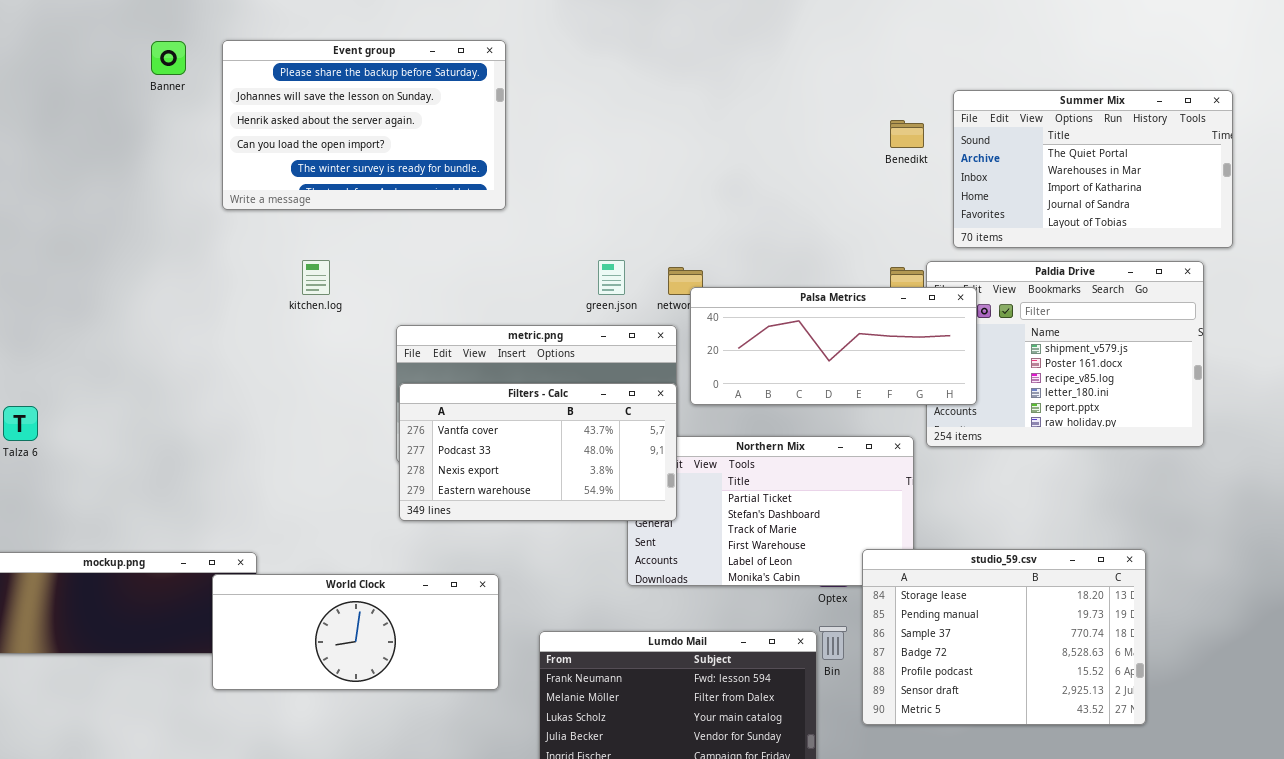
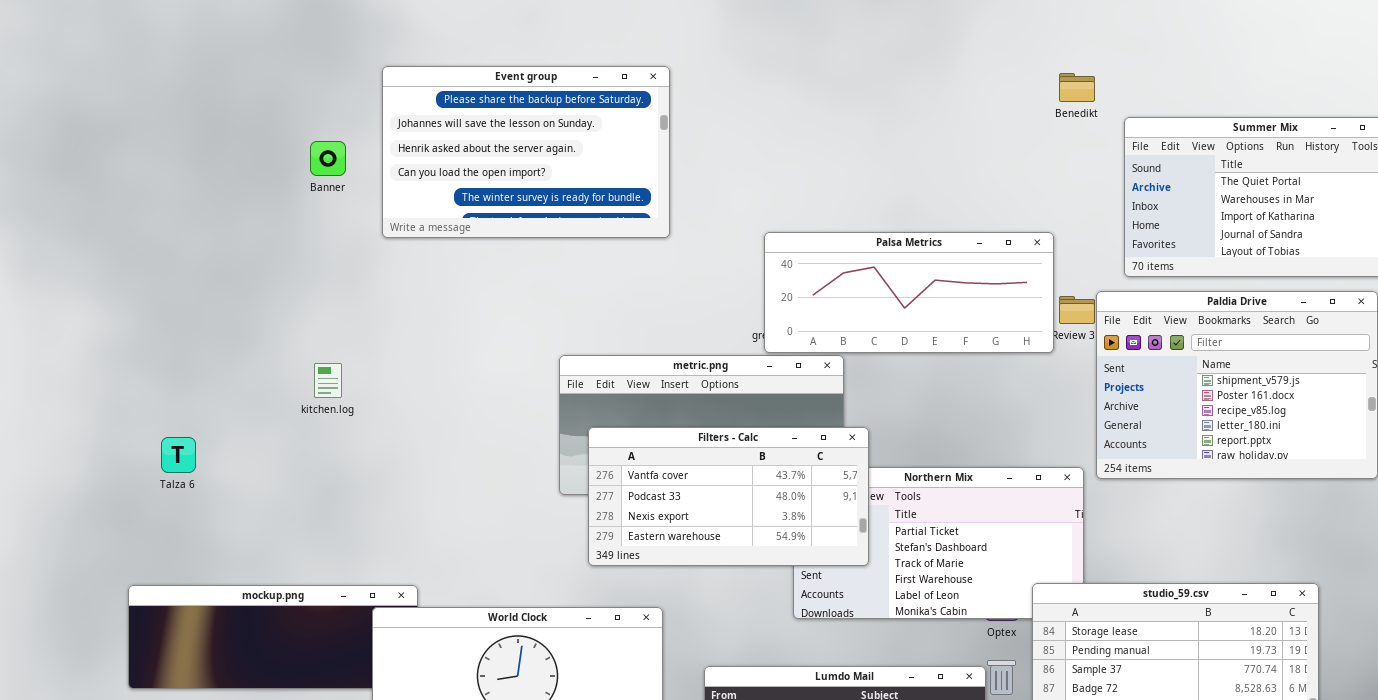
Banner: [151,41,186,75] -> [310,141,346,176], moved
Benedikt: [890,120,924,148] -> [1059,73,1095,102], moved
kitchen.log: [302,260,330,295] -> [314,363,342,398], moved
Palsa Metrics: [690,287,977,405] -> [764,232,1054,353], moved
Filters - Calc: [399,383,677,521] -> [588,427,869,566], moved

